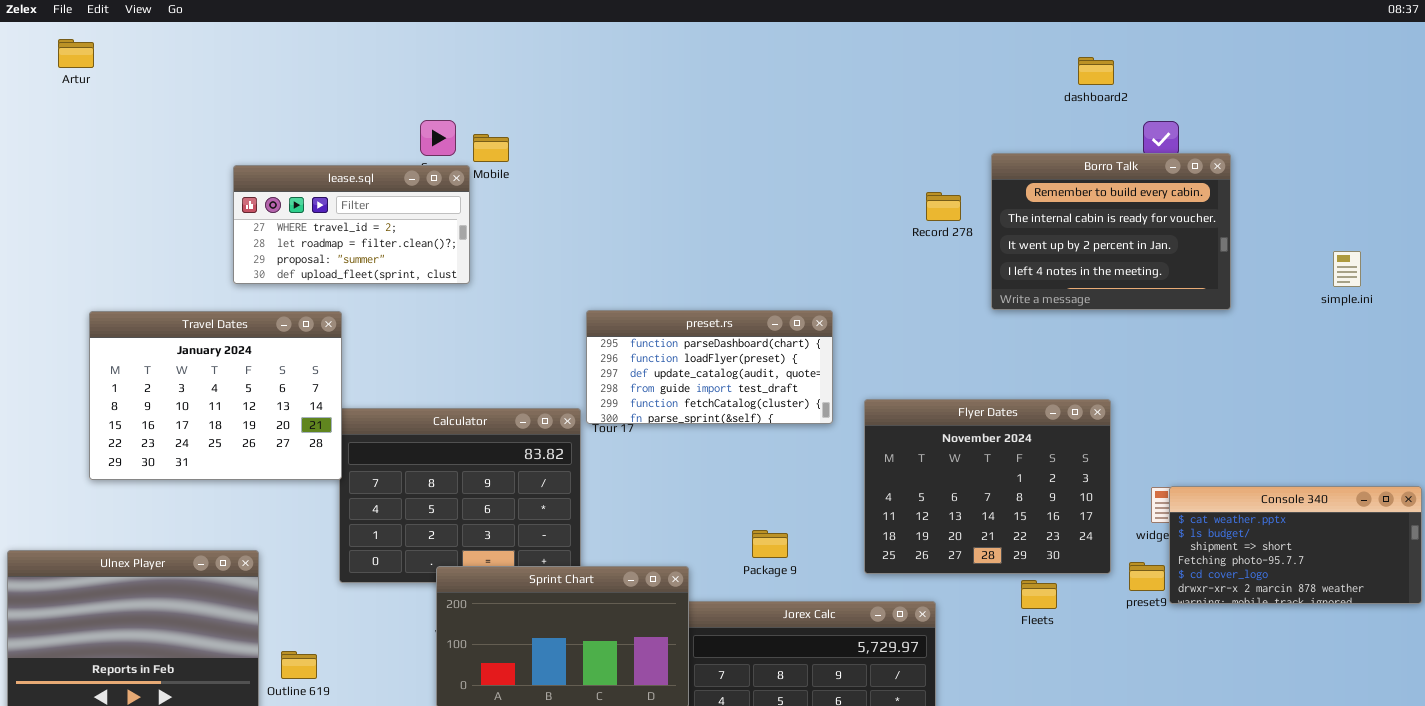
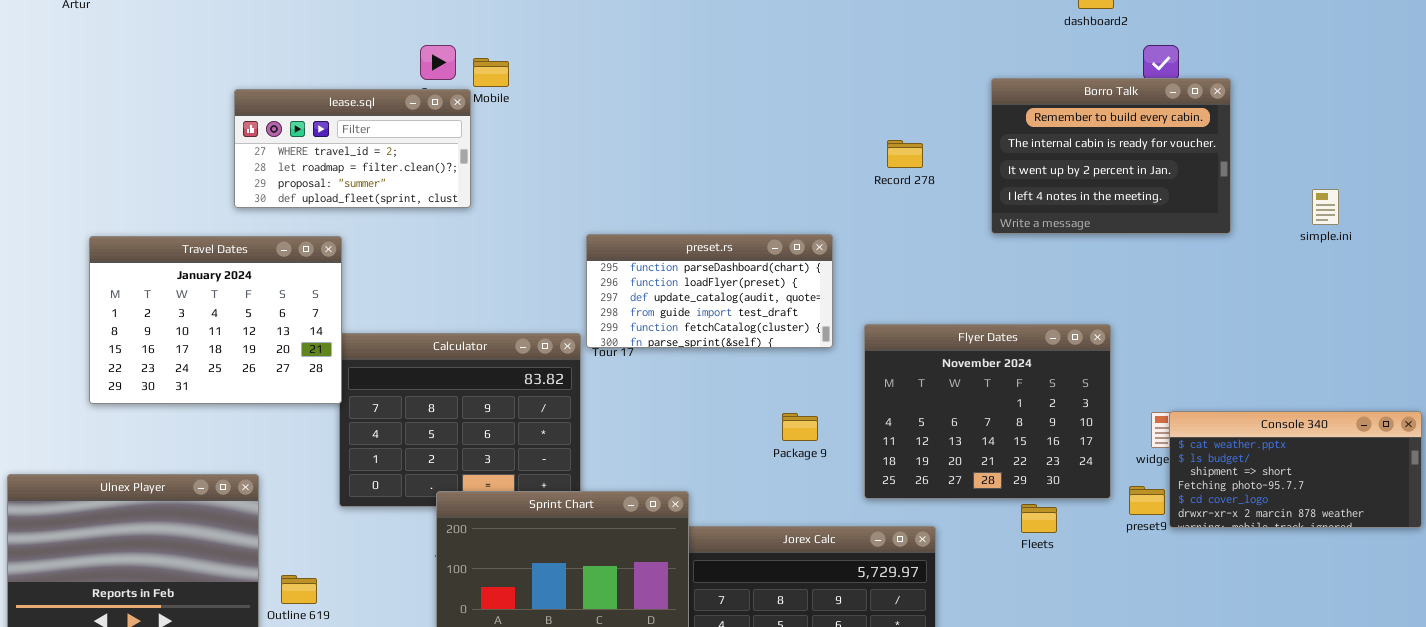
Record 278: [926,192,961,221] -> [887,140,923,168], moved
simple.ini: [1333,251,1361,287] -> [1312,189,1339,225], moved
Package 9: [752,530,788,558] -> [782,413,818,441], moved

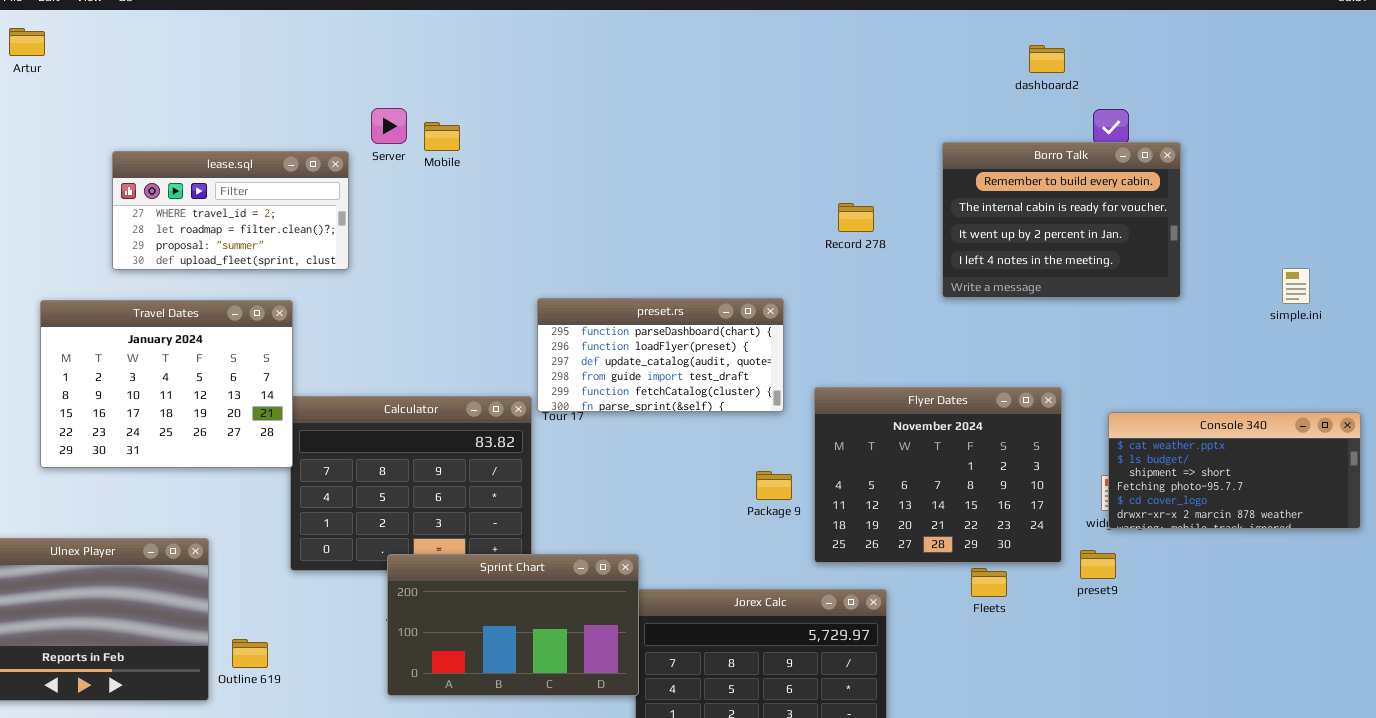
lease.sql: [234,89,471,208] -> [112,151,349,270], moved
simple.ini: [1312,189,1339,225] -> [1282,268,1310,304], moved
Console 340: [1169,411,1422,528] -> [1108,412,1361,529], moved
Package 9: [782,413,818,441] -> [756,471,792,500], moved

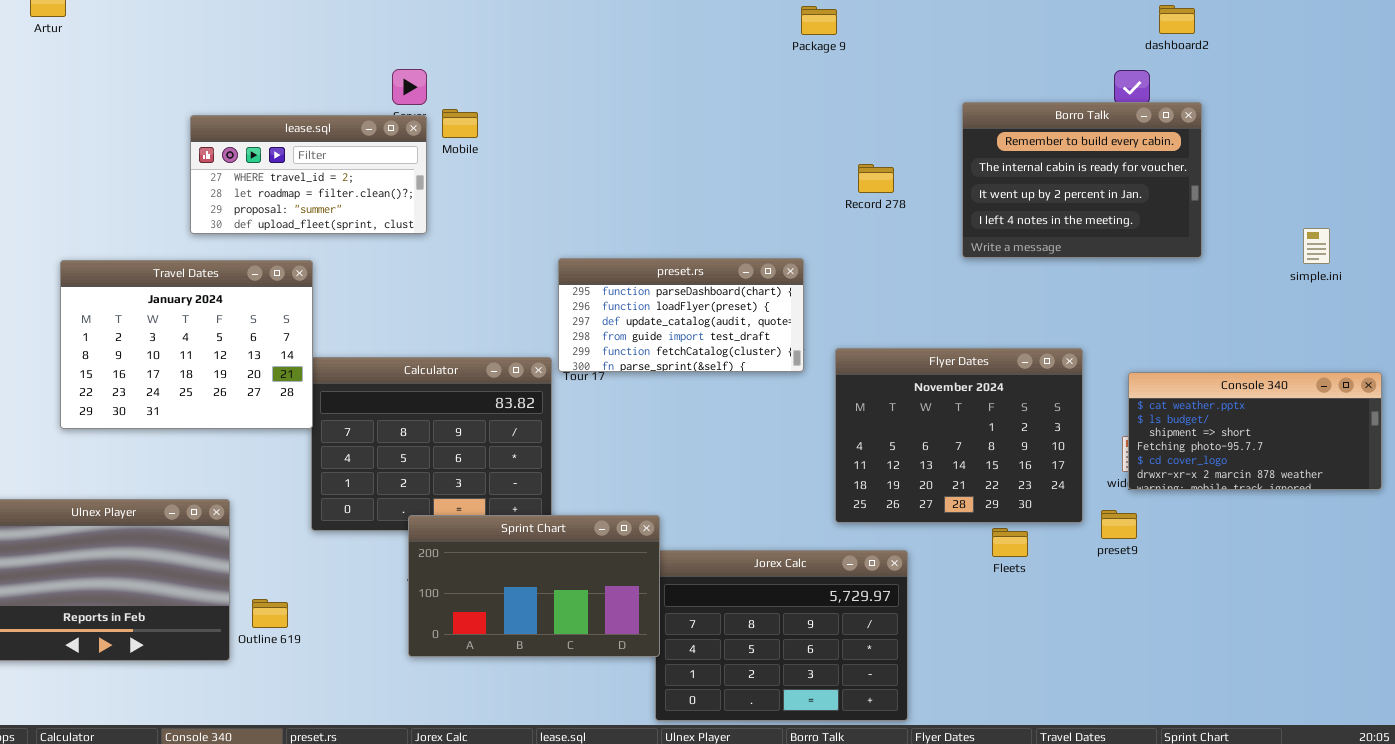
dashboard2: [1029,45,1065,73] -> [1159,5,1195,34], moved
Mobile: [424,122,460,151] -> [442,109,478,138], moved
lease.sql: [112,151,349,270] -> [190,115,427,234], moved
Package 9: [756,471,792,500] -> [801,6,837,35], moved

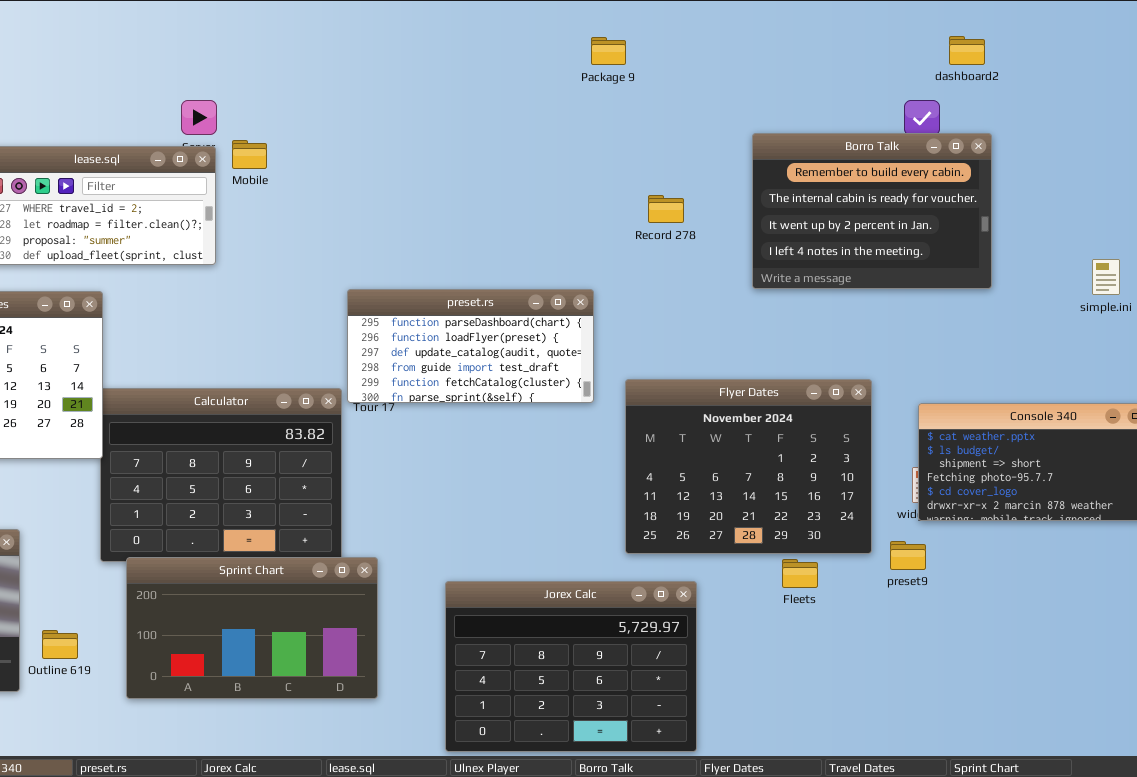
Sprint Chart: [408,515,660,657] -> [126,557,378,699], moved

